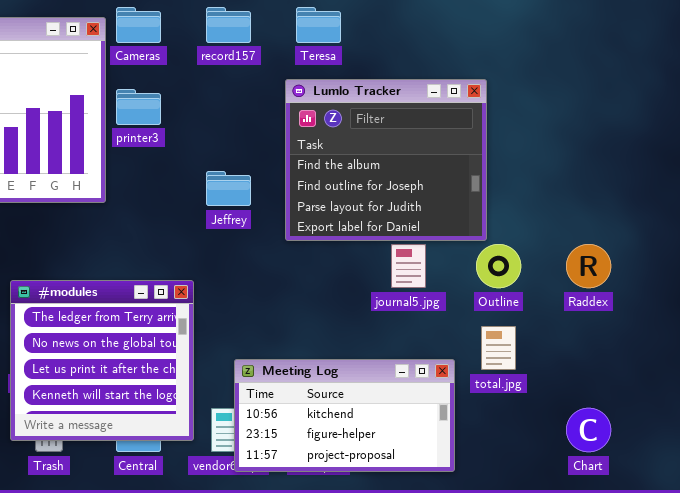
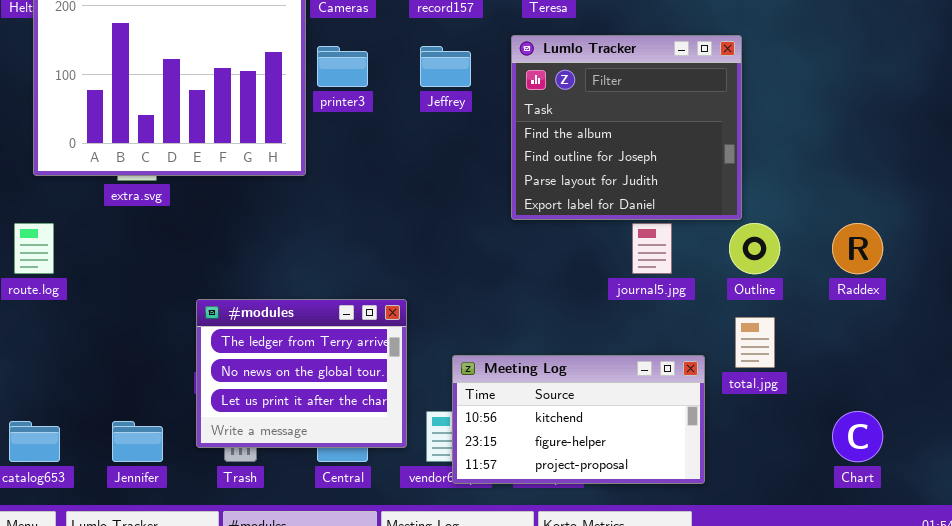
Jeffrey: [206,171,251,206] -> [420,46,471,87], moved
#modules: [10,280,194,441] -> [196,299,407,448], resized

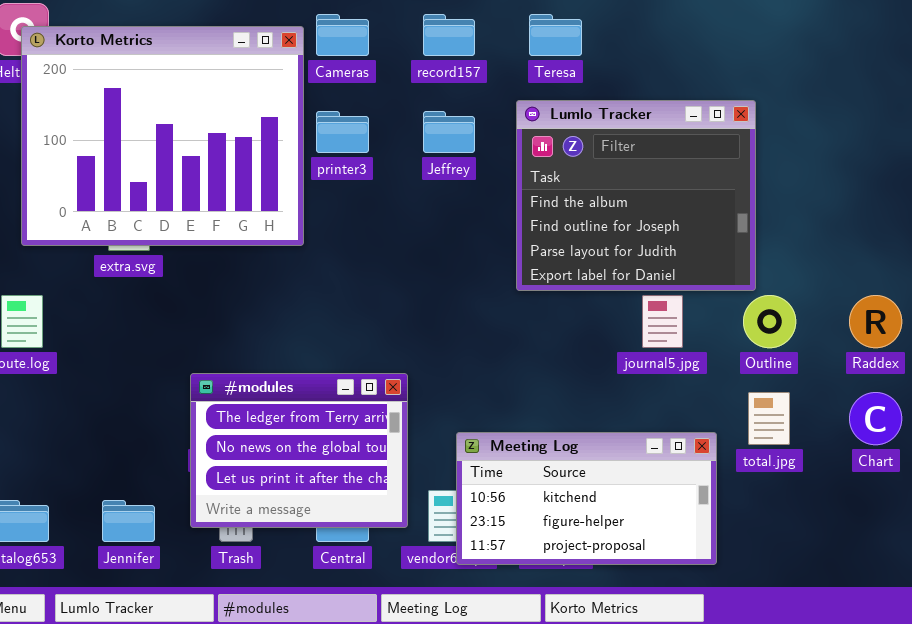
Chart: [832,411,883,462] -> [849,392,902,445], moved

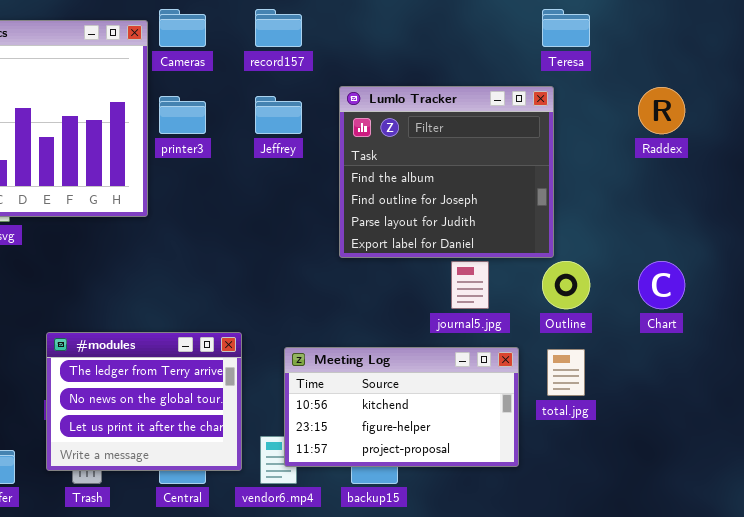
Teresa: [529,14,582,56] -> [542,9,590,47], moved
Raddex: [849,295,902,348] -> [638,87,685,134], moved
Chart: [849,392,902,445] -> [638,261,685,309], moved
Meeting Log: [456,432,717,565] -> [284,347,519,467], moved

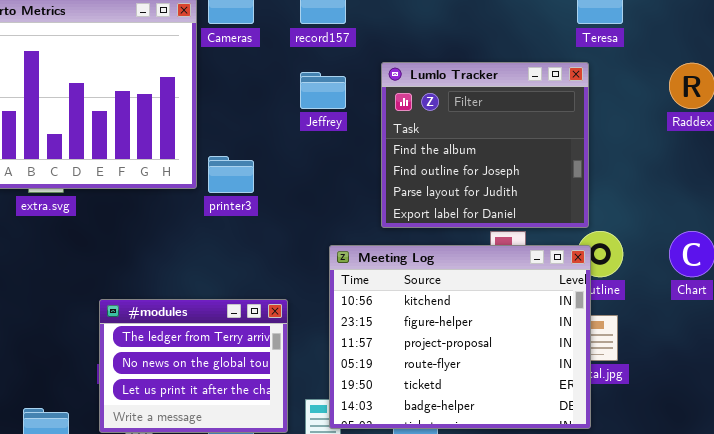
printer3: [159,96,206,134] -> [208,156,254,193], moved
Meeting Log: [284,347,519,467] -> [329,245,591,429], resized

